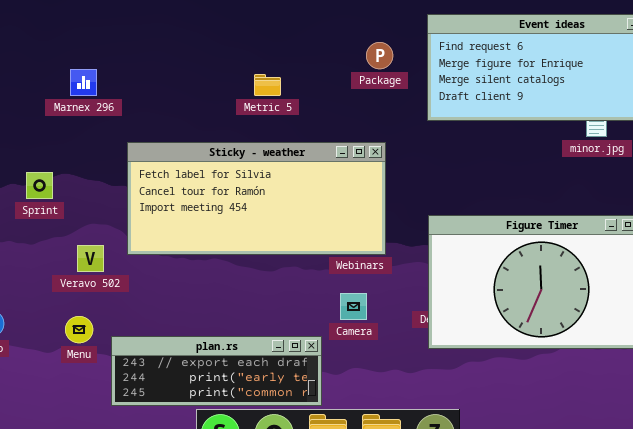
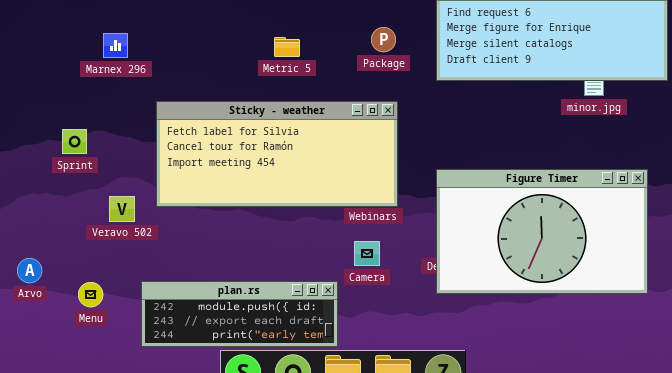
Package: [366,42,393,69] -> [371,27,396,52], moved
Menu: [65,316,93,343] -> [78,282,103,307], moved
plan.rs: [111,336,322,406] -> [141,281,338,347], scrolled up 1 row

